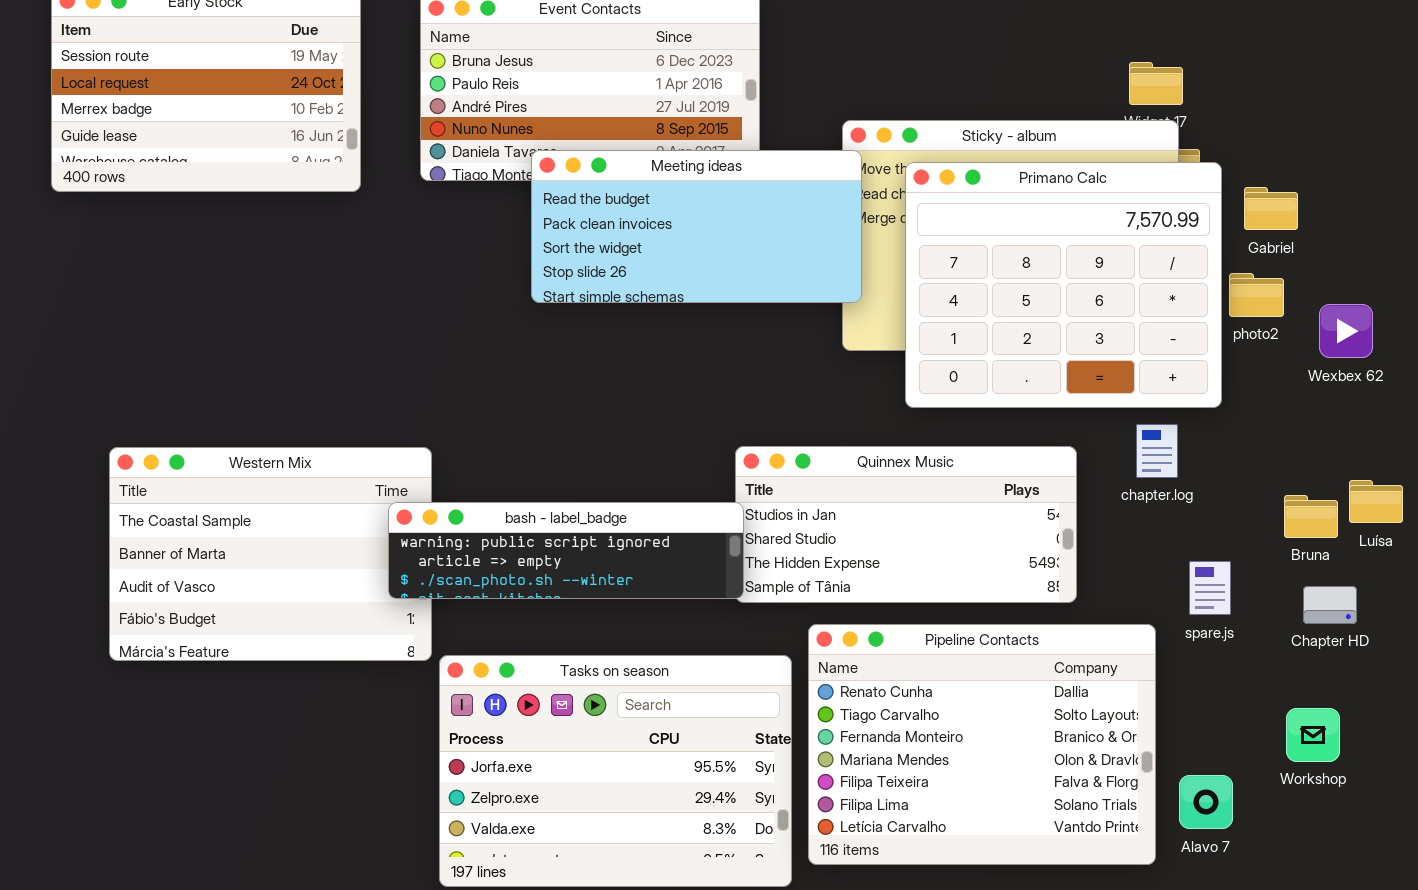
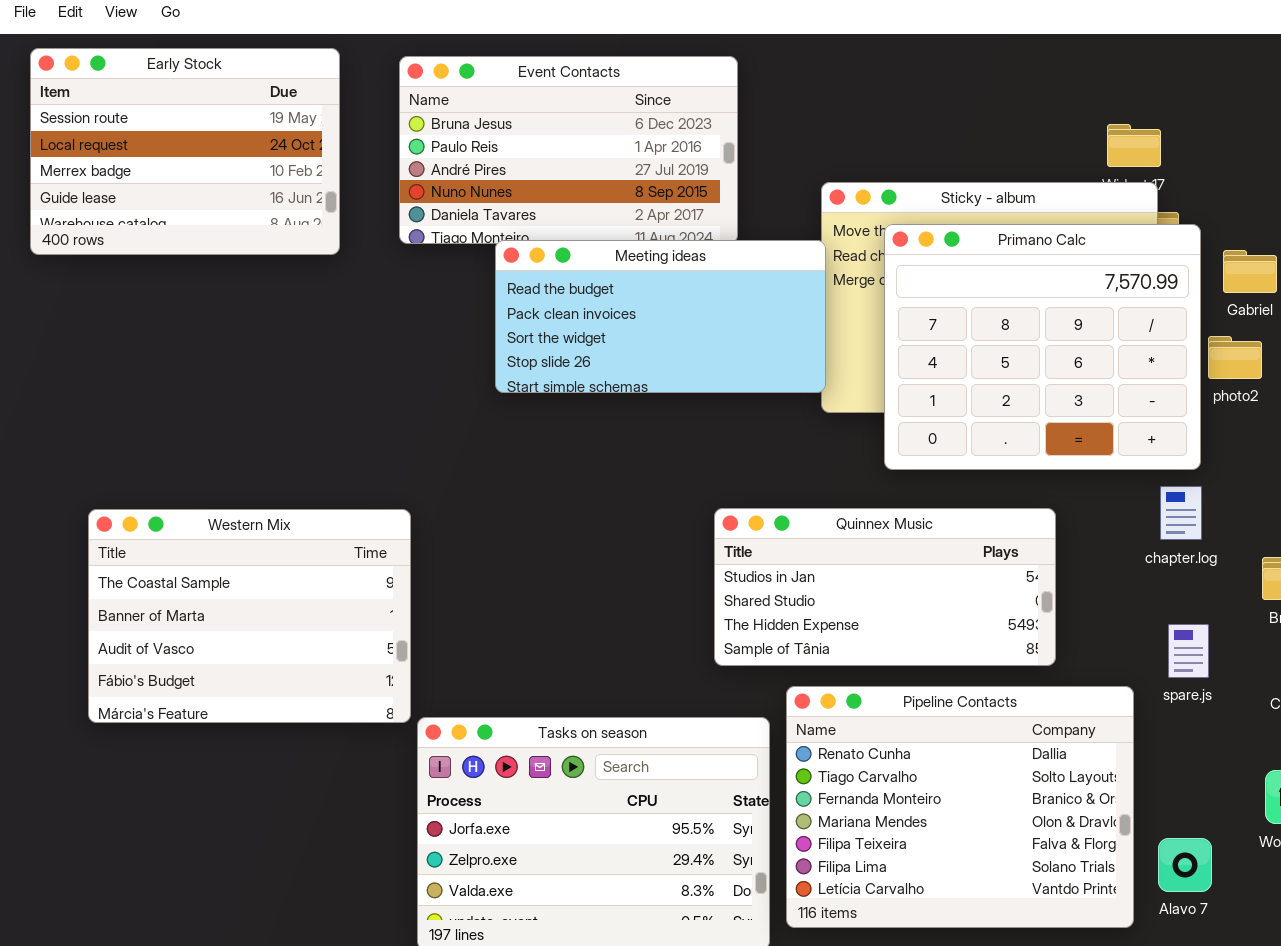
Meeting ideas: [531,150,862,303] -> [495,240,826,393], moved
chapter.log: [1136,424,1178,478] -> [1160,486,1202,540], moved
bash - label_badge: [388,502,744,599] -> none, closed

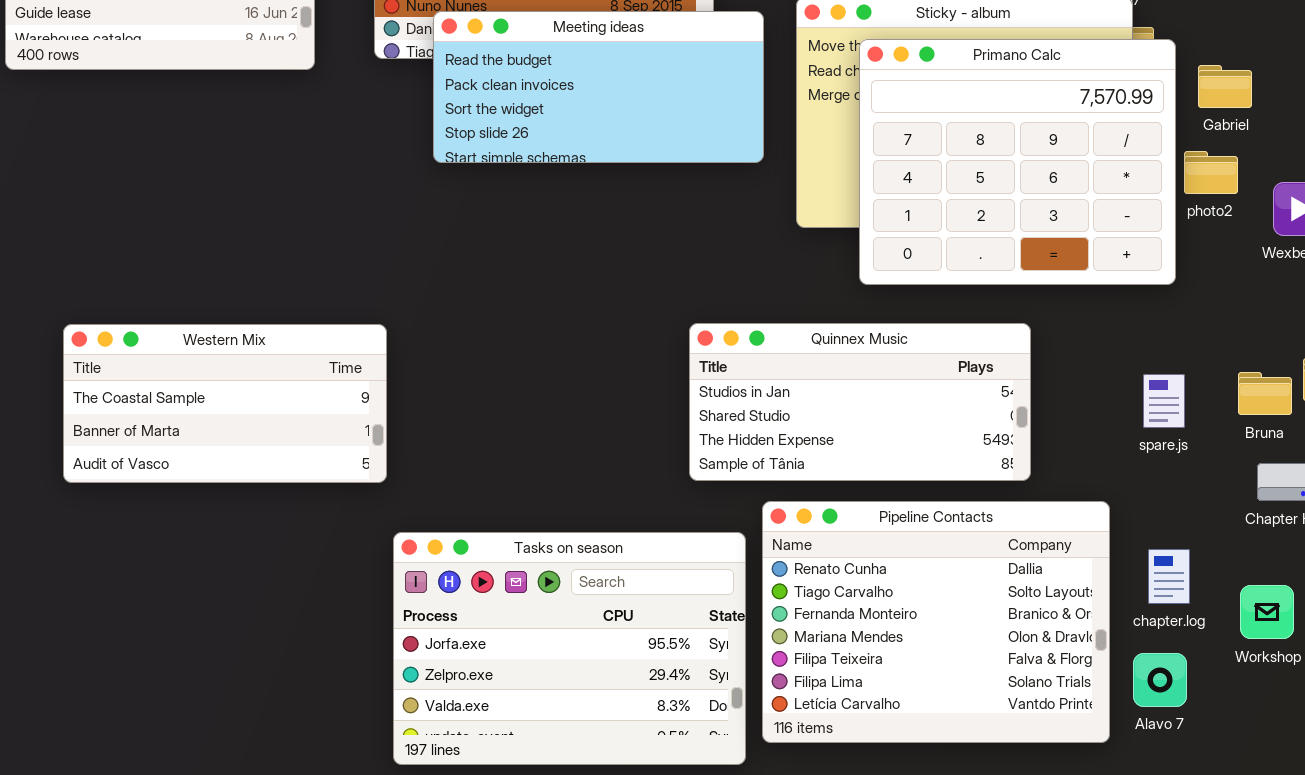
Meeting ideas: [495,240,826,393] -> [433,11,764,163], moved
chapter.log: [1160,486,1202,540] -> [1148,549,1190,604], moved
Western Mix: [88,509,411,723] -> [63,324,387,483], resized
spare.js: [1168,624,1209,678] -> [1143,374,1185,428], moved

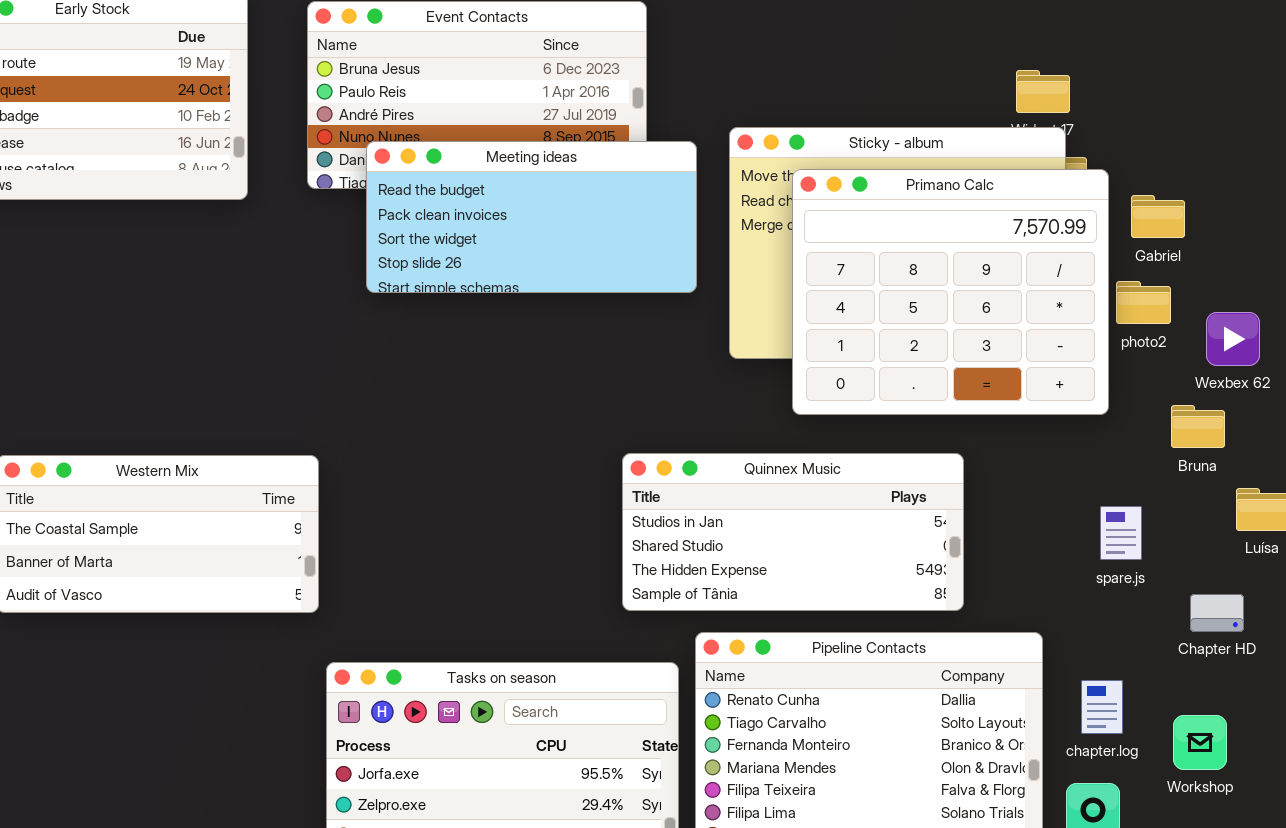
Bruna: [1238,372,1292,415] -> [1171,405,1225,448], moved
spare.js: [1143,374,1185,428] -> [1100,506,1142,560], moved

